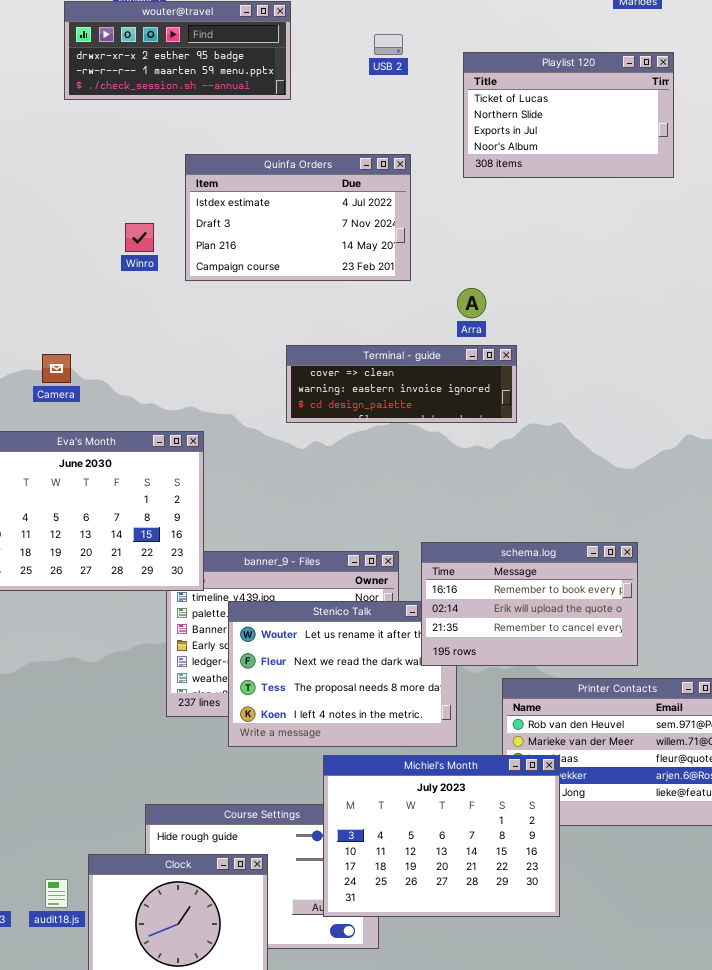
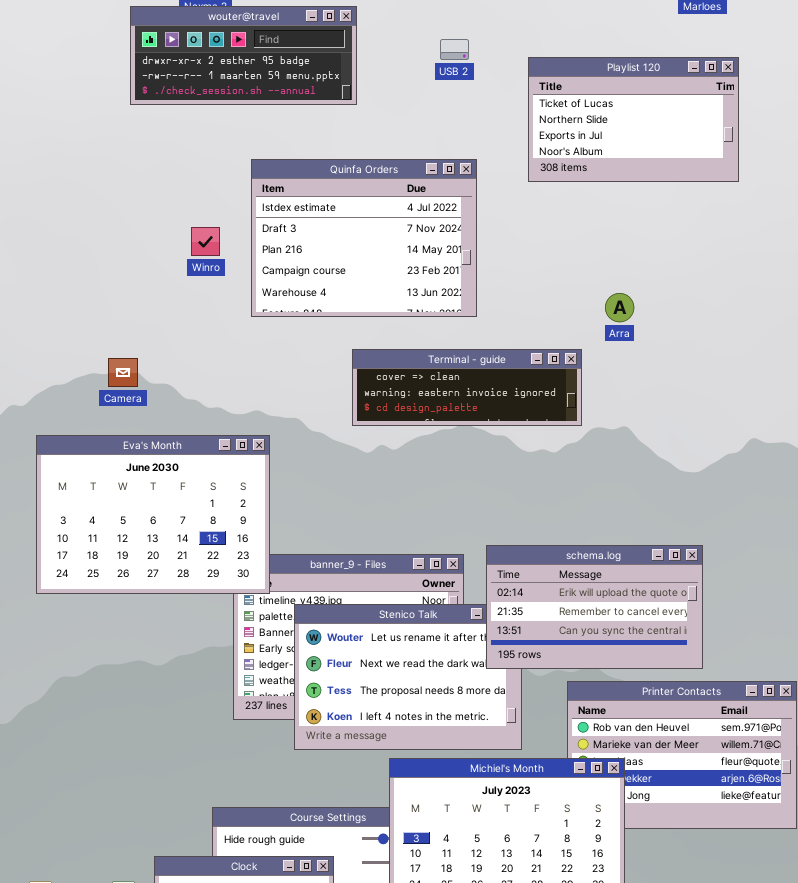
Quinfa Orders: [185,154,411,281] -> [251,159,477,317], resized
Arra: [457,288,486,318] -> [605,293,634,322], moved
schema.log: [421,542,638,666] -> [486,545,703,669], scrolled down 1 row

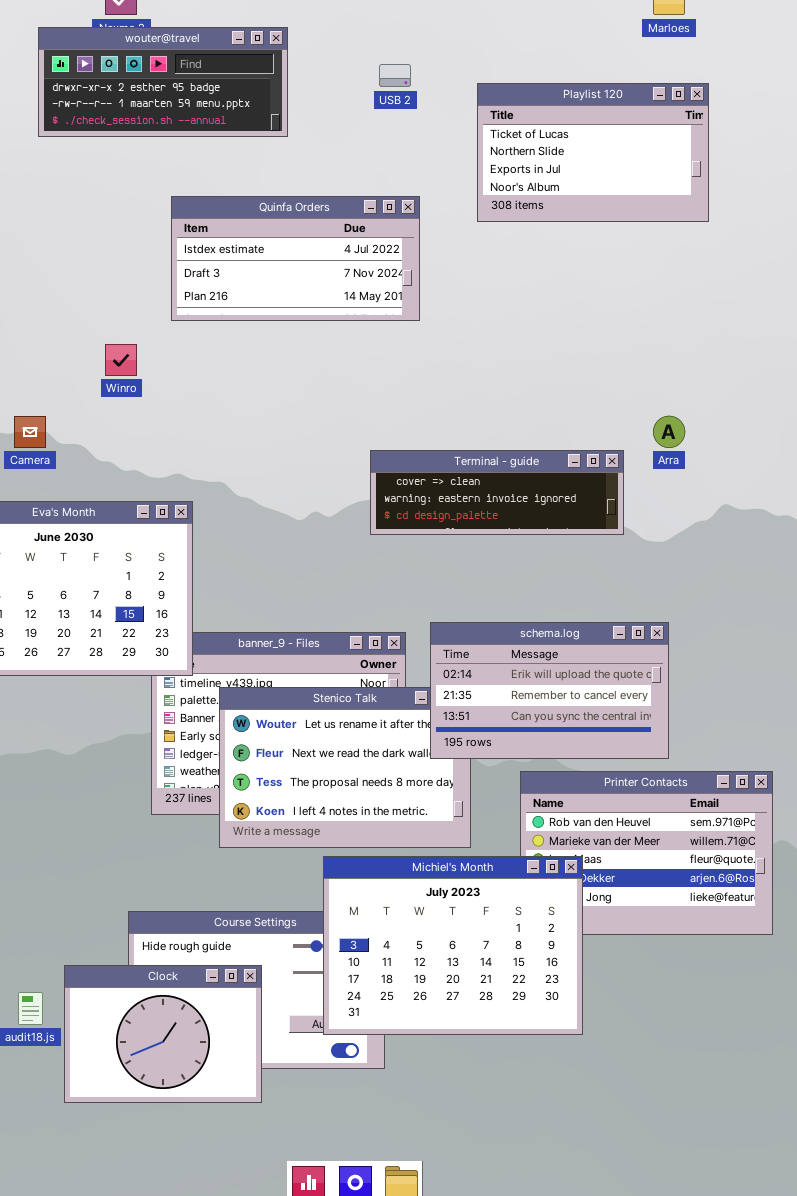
Quinfa Orders: [251,159,477,317] -> [171,196,420,321], resized
Winro: [191,227,220,256] -> [105,344,137,376], moved
Arra: [605,293,634,322] -> [653,416,685,448], moved
Terminal - guide: [352,349,582,426] -> [370,450,624,535], moved

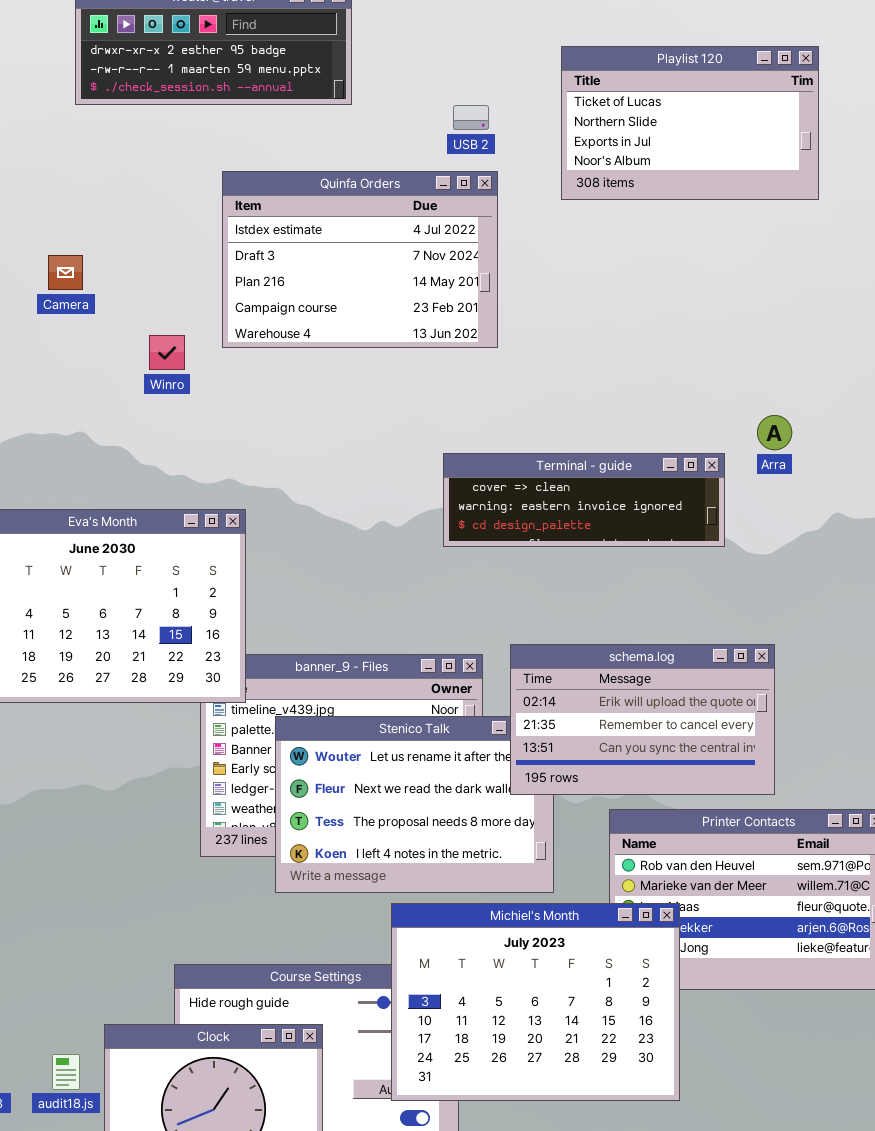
USB 2: [379,64,411,87] -> [453,105,489,130], moved
Quinfa Orders: [171,196,420,321] -> [222,171,498,348], resized
Camera: [14,416,46,448] -> [48,255,83,290], moved

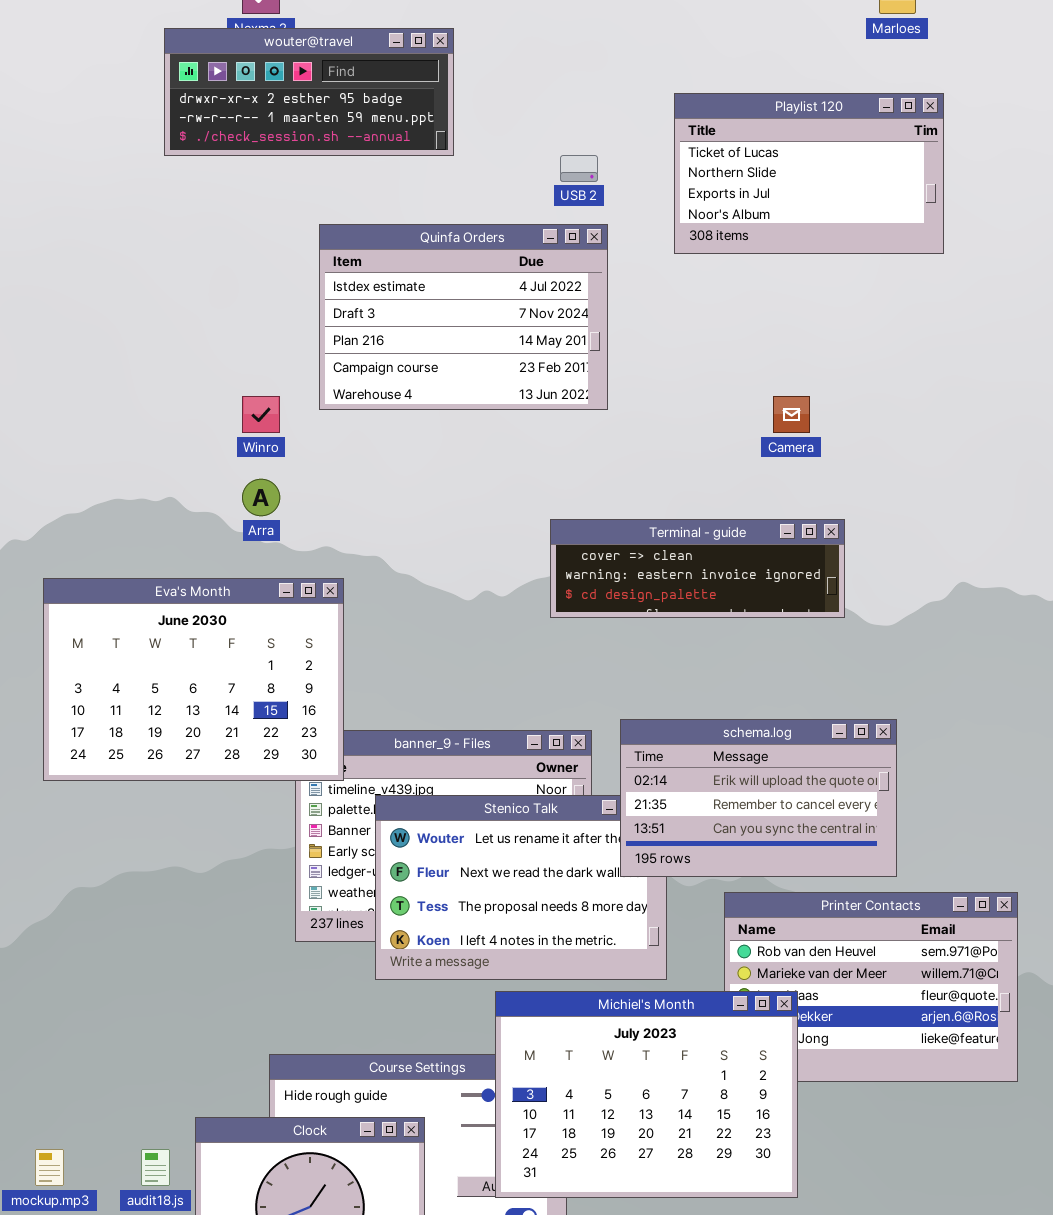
Camera: [48,255,83,290] -> [773,396,810,433], moved
Arra: [757,415,792,450] -> [242,479,280,516], moved

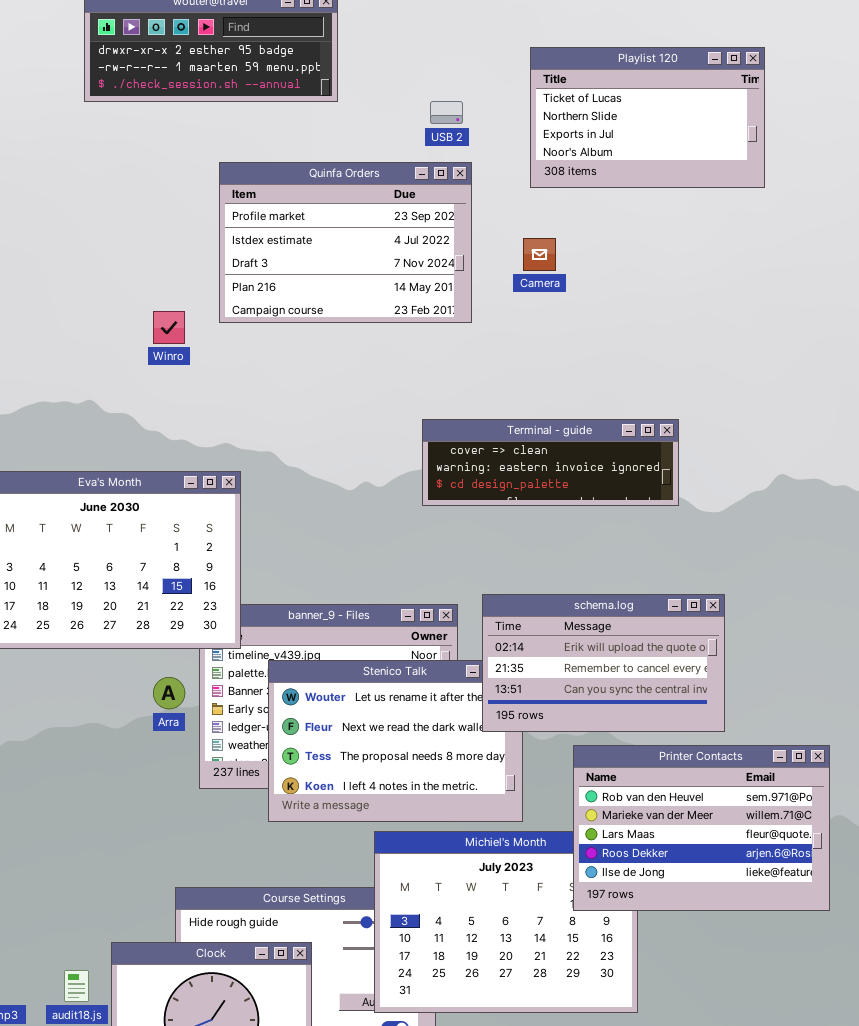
Quinfa Orders: [319,224,608,410] -> [219,162,472,323], scrolled up 1 row
Camera: [773,396,810,433] -> [523,238,556,271], moved
Arra: [242,479,280,516] -> [153,677,185,709], moved
Printer Contacts: [724,892,1018,1082] -> [573,745,830,911], raised

